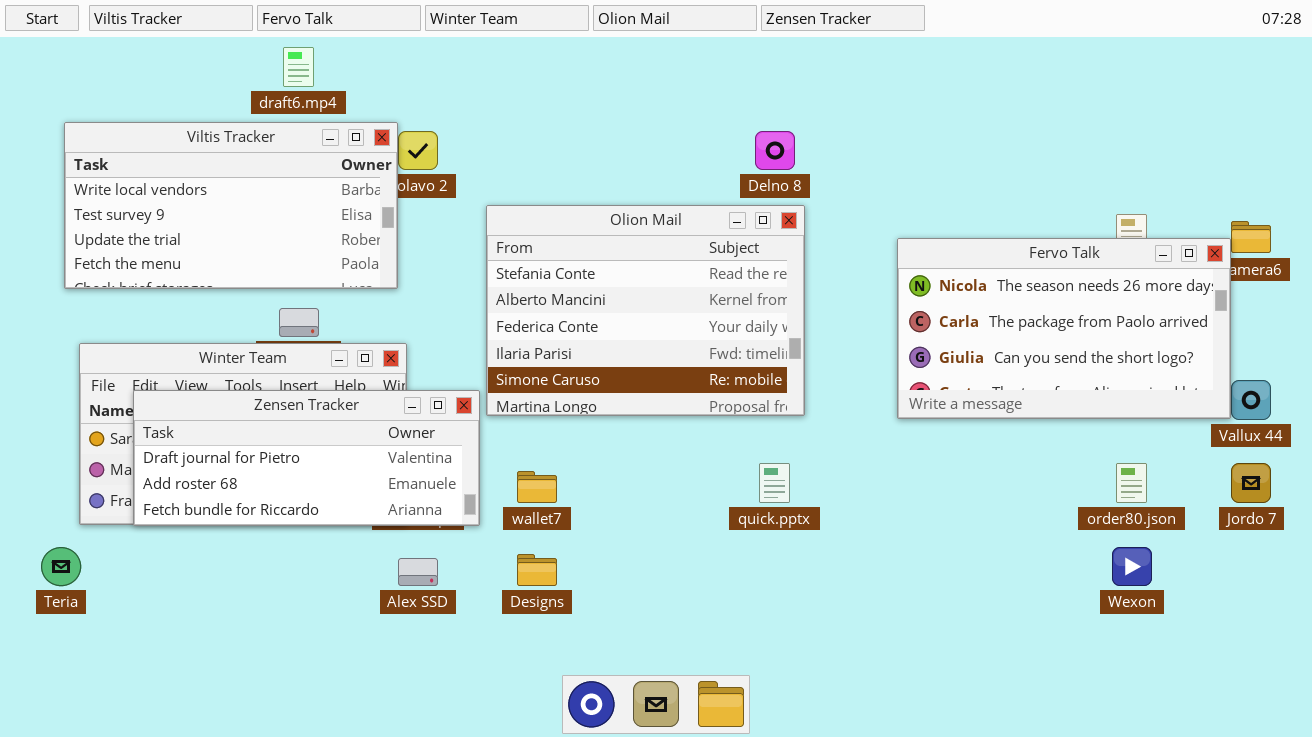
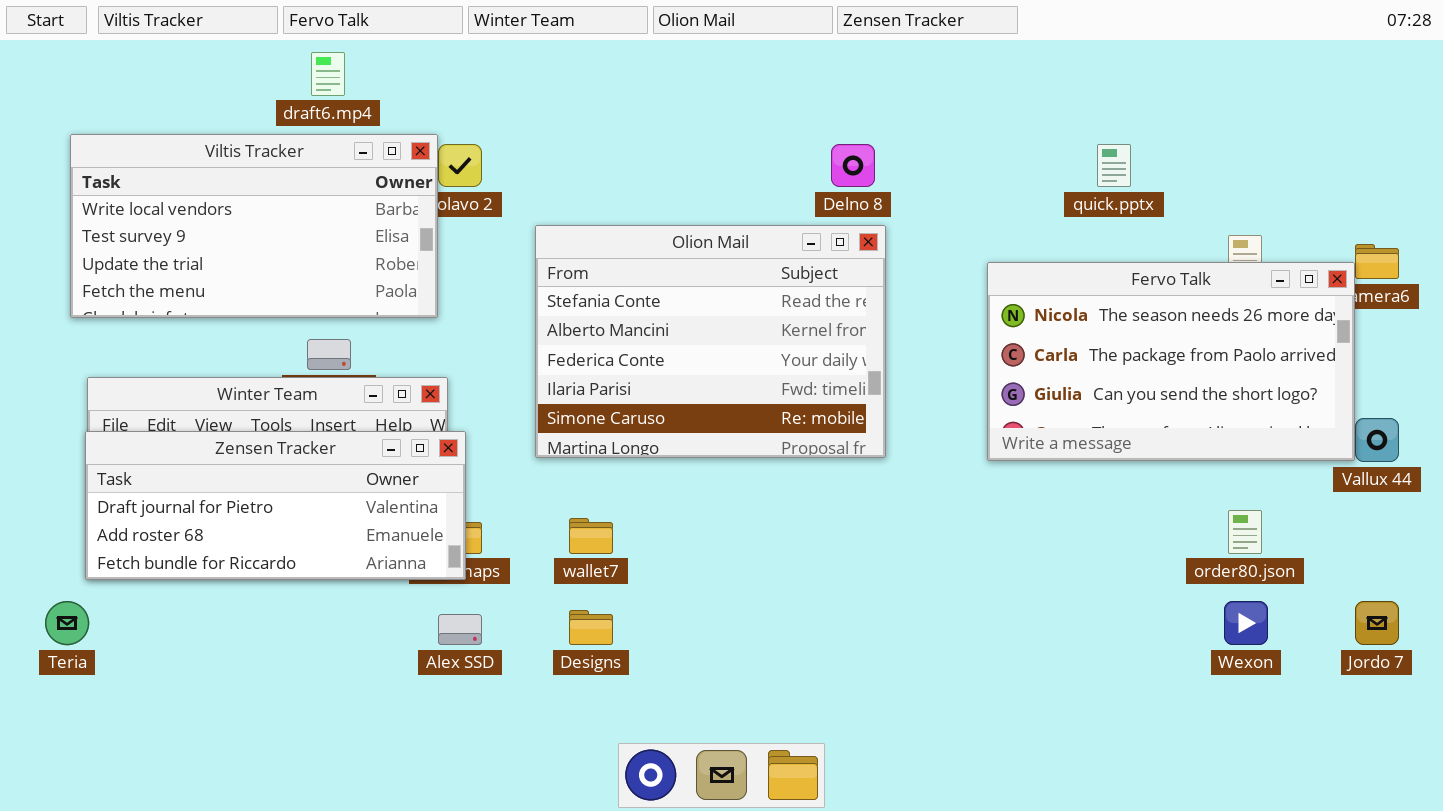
Zensen Tracker: [133,390,480,526] -> [85,431,466,580], moved
quick.pptx: [759,463,790,503] -> [1097,144,1131,187], moved
Jordo 7: [1231,463,1271,503] -> [1355,601,1399,645], moved

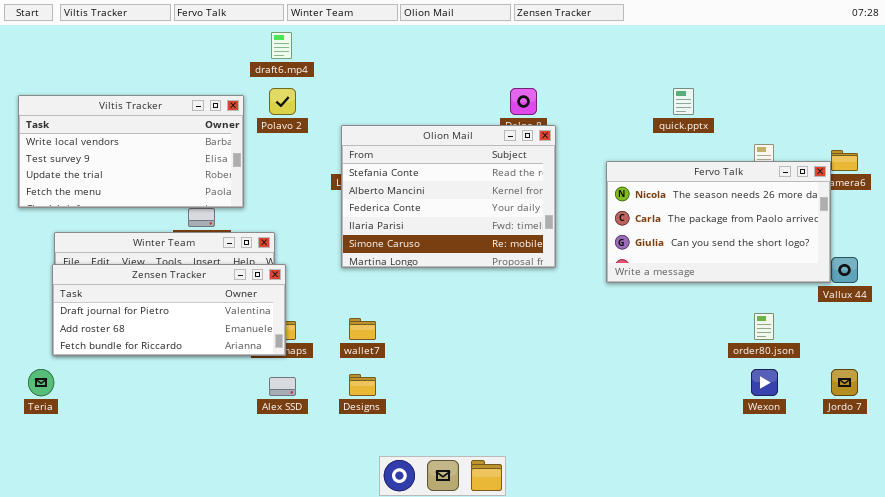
draft6.mp4: [311,52,345,96] -> [271,32,292,59], moved
Viltis Tracker: [70,134,438,318] -> [18,95,244,208], moved
Olion Mail: [535,225,886,458] -> [341,125,556,268], moved

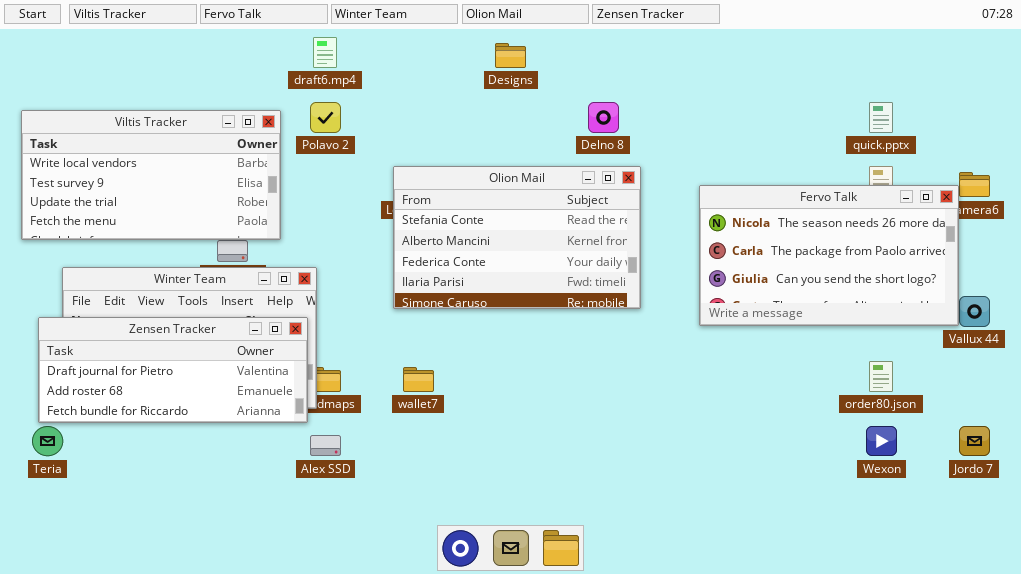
quick.pptx: [673,88,694,115] -> [869,102,893,133], moved
Olion Mail: [341,125,556,268] -> [393,166,641,309], resized
Zensen Tracker: [52,264,286,356] -> [38,317,308,423], moved
Designs: [349,374,376,396] -> [495,43,526,68], moved

